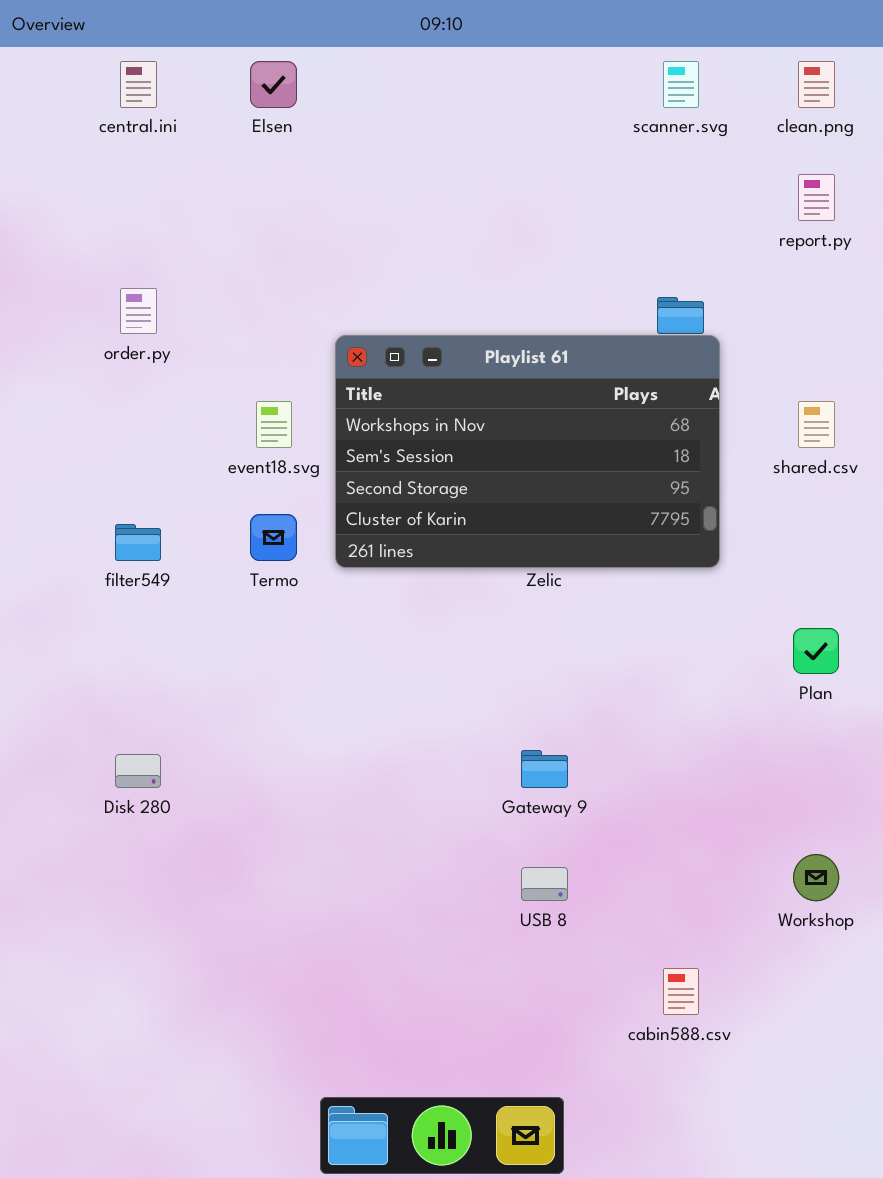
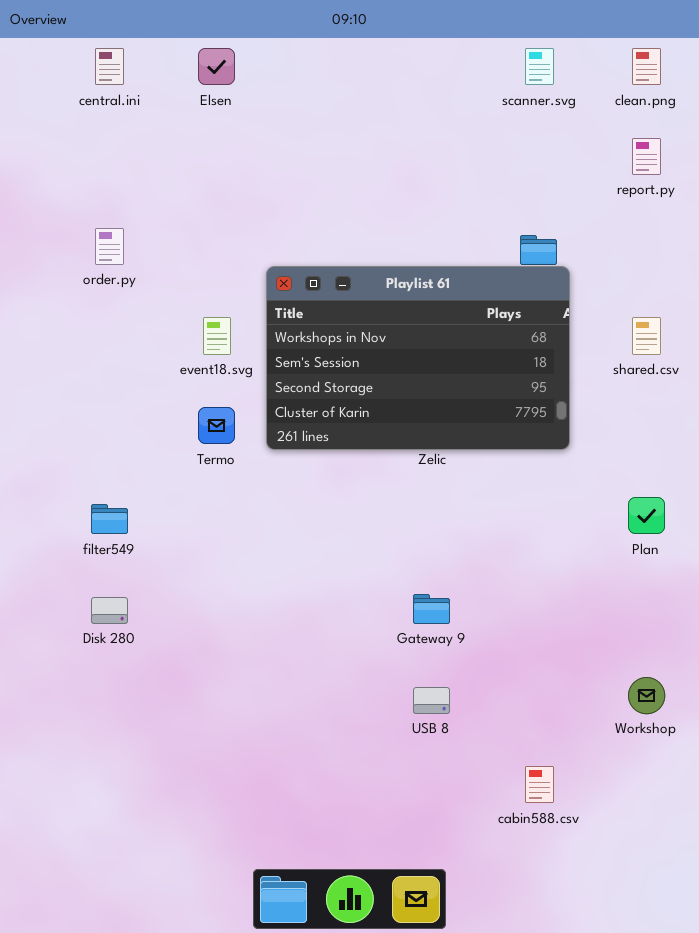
filter549: [115,524,161,561] -> [91,504,128,534], moved

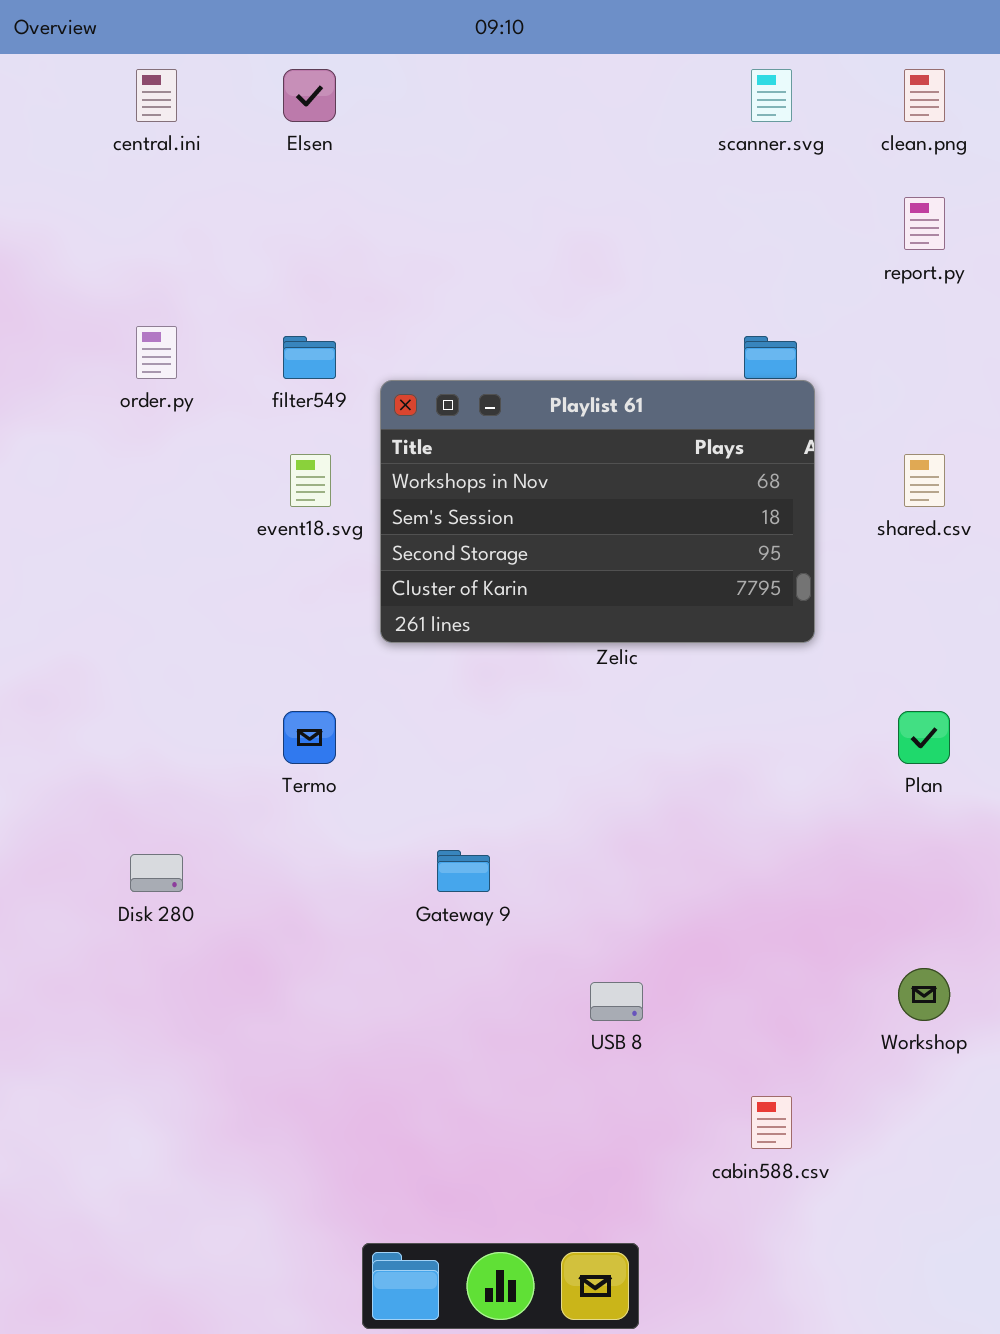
Termo: [198,407,235,444] -> [283,711,336,764], moved
filter549: [91,504,128,534] -> [283,336,336,379], moved
Gateway 9: [413,594,450,624] -> [437,850,490,892], moved

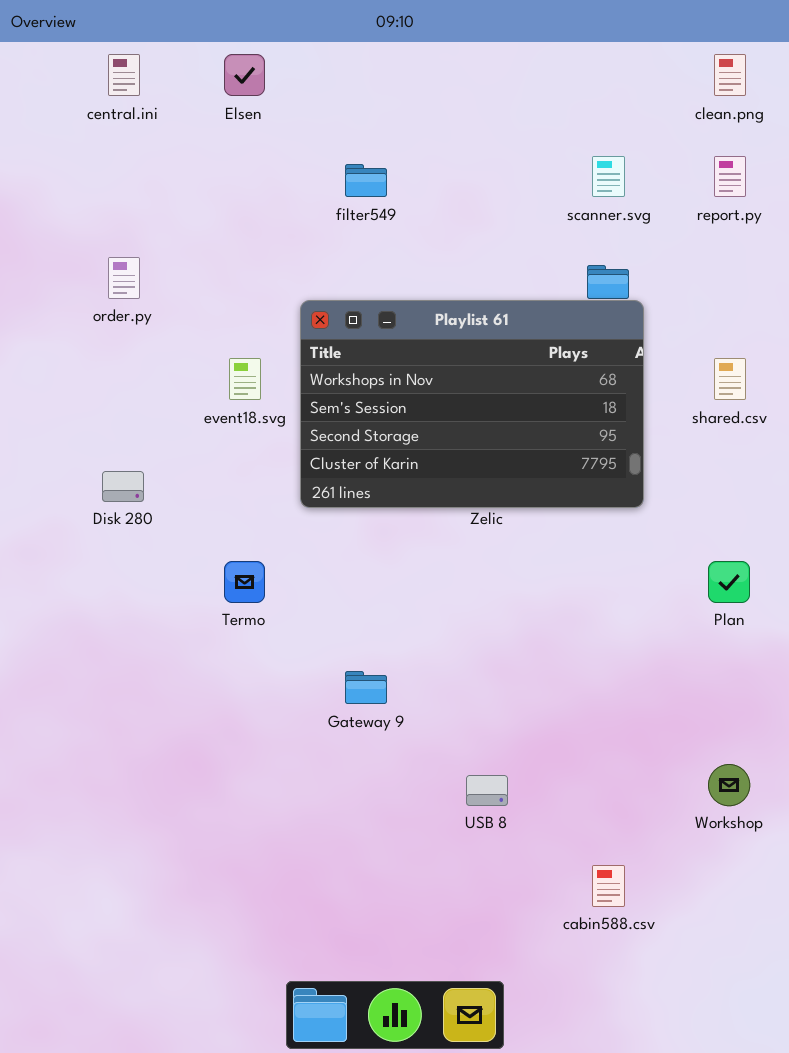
scanner.svg: [751,69,792,122] -> [592,156,625,197], moved
filter549: [283,336,336,379] -> [345,164,387,197], moved
Disk 280: [130,854,183,892] -> [102,471,144,502], moved

